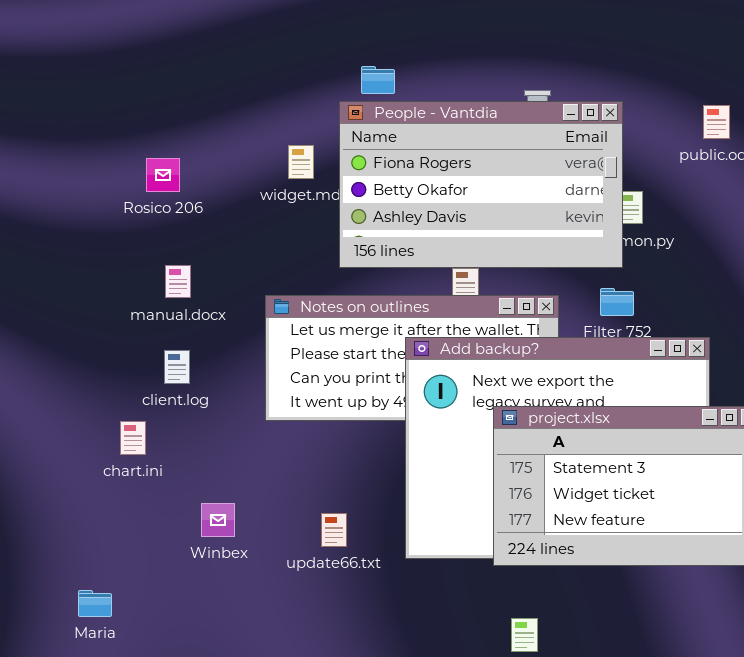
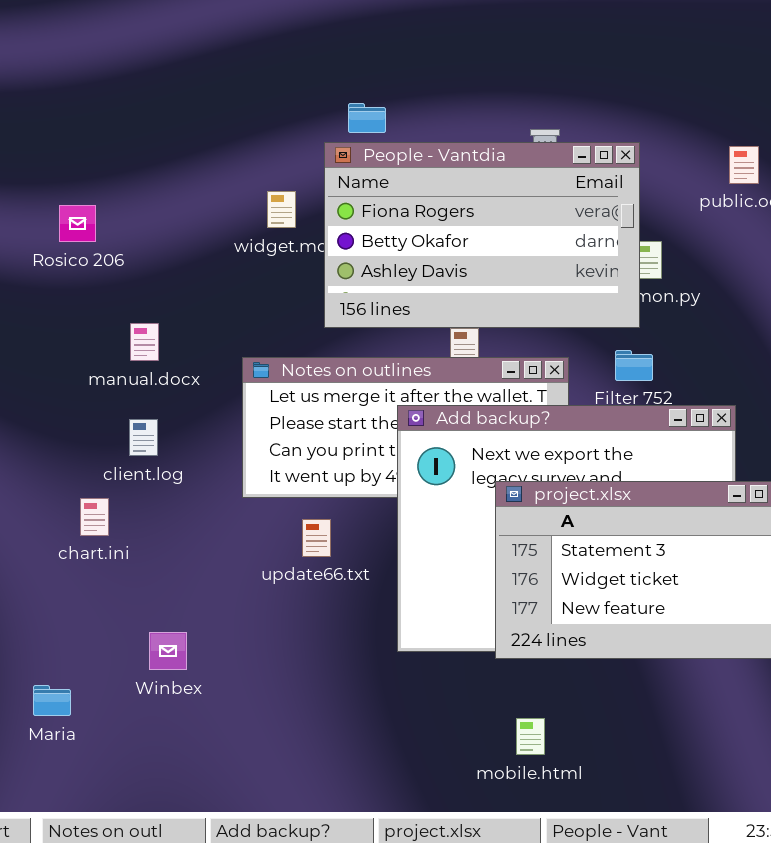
Rosico 206: [146,158,180,192] -> [59,205,96,242], moved
Winbex: [201,503,235,537] -> [149,632,187,670], moved
update66.txt: [321,513,347,547] -> [302,519,331,557], moved

